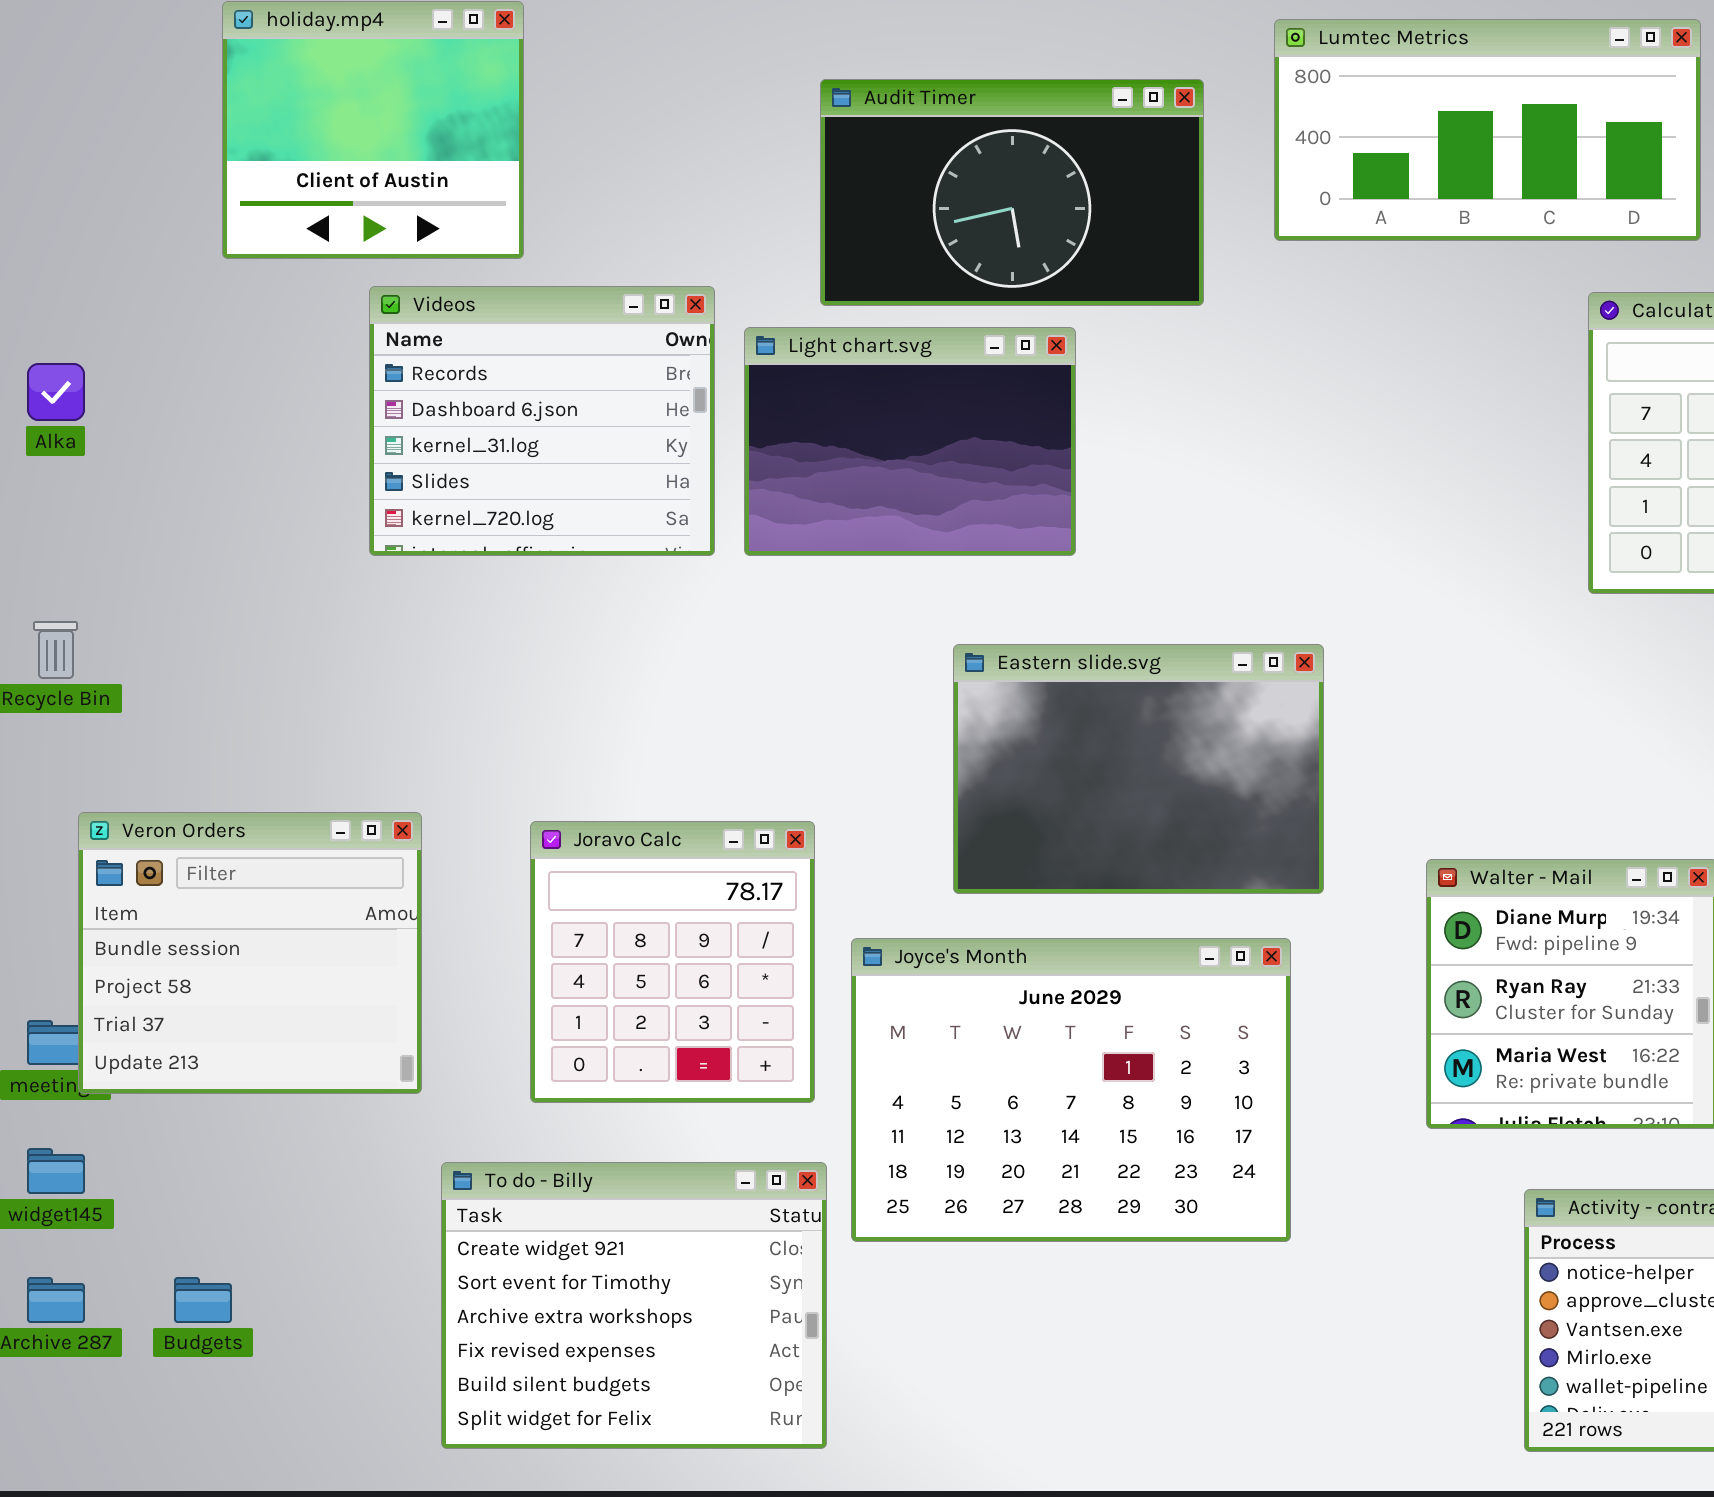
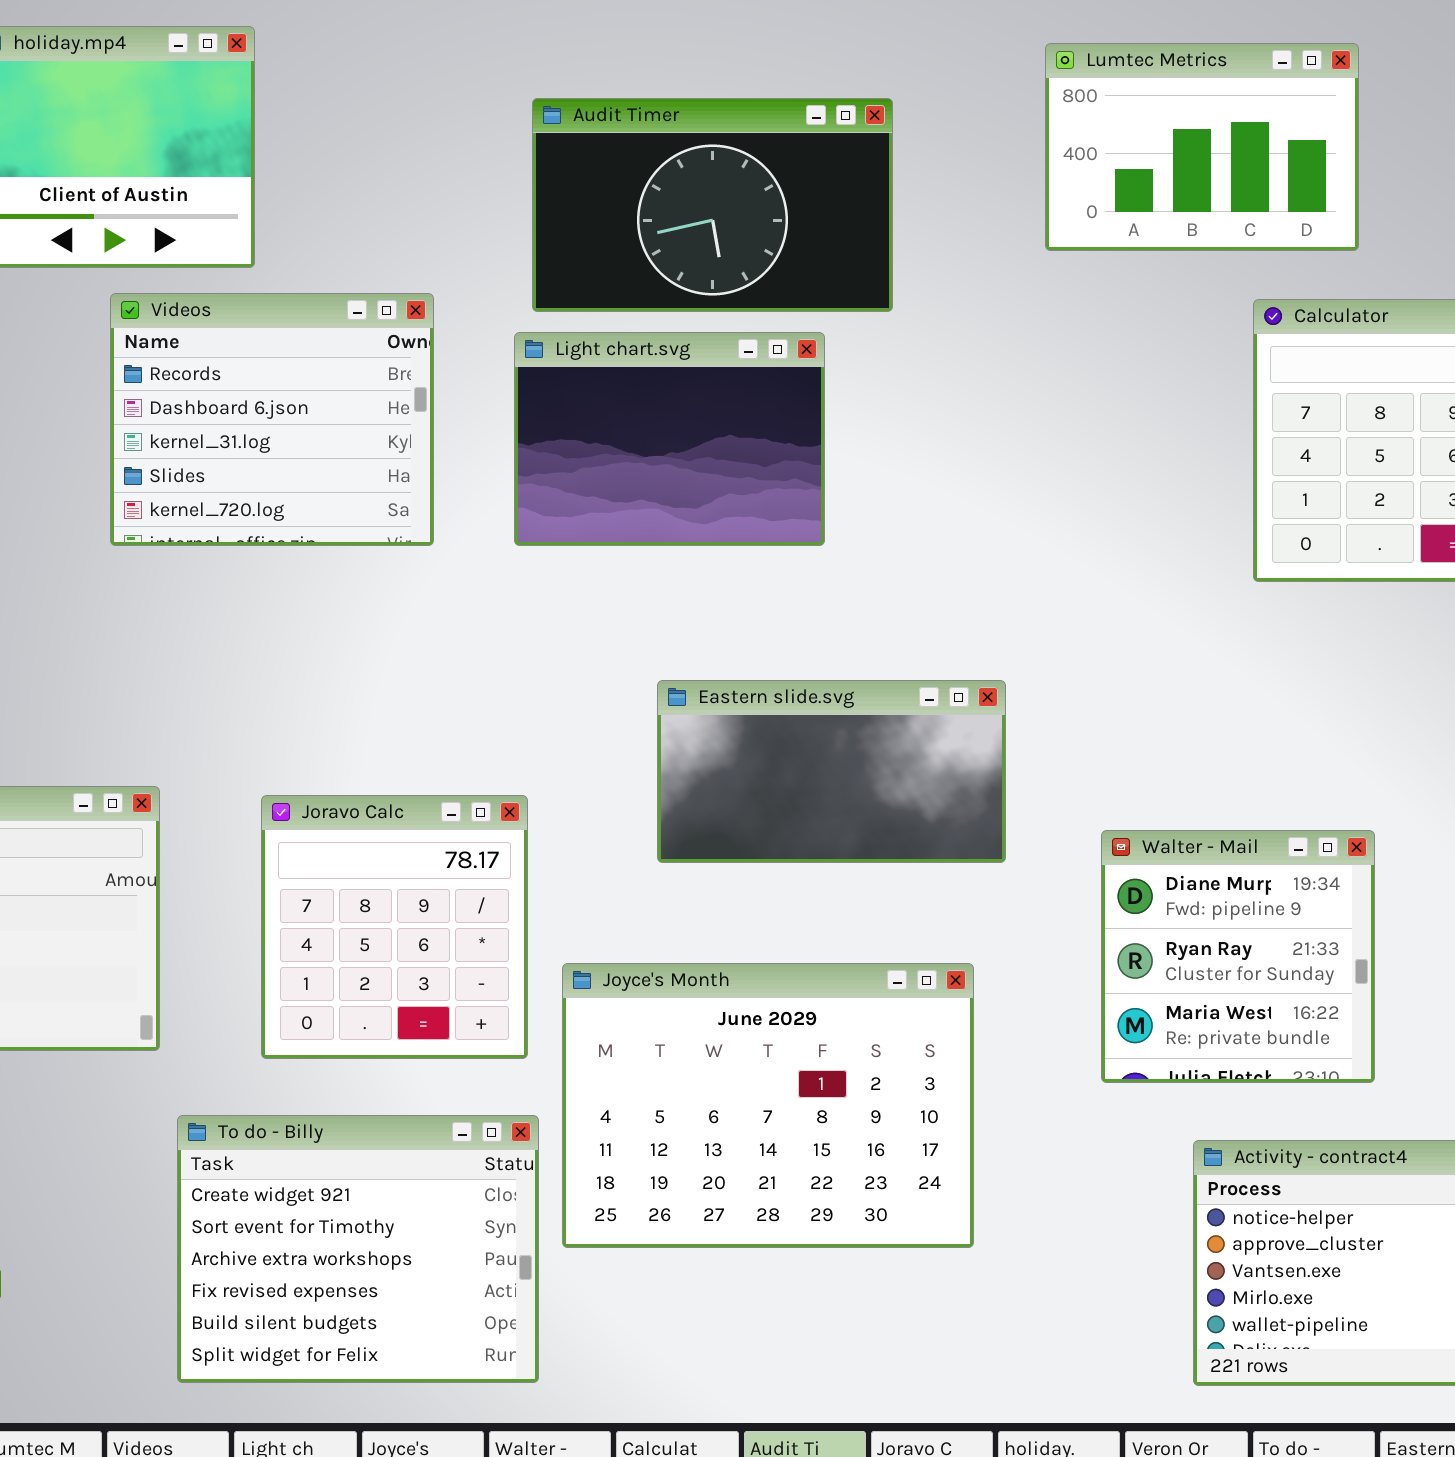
Lumtec Metrics: [1274,19,1701,241] -> [1045,43,1359,251], resized
Light chart.svg: [744,327,1076,556] -> [514,332,825,546], moved
Eastern slide.svg: [953,644,1324,894] -> [657,680,1006,863], resized
Joyce's Month: [851,938,1291,1242] -> [562,963,974,1248], moved

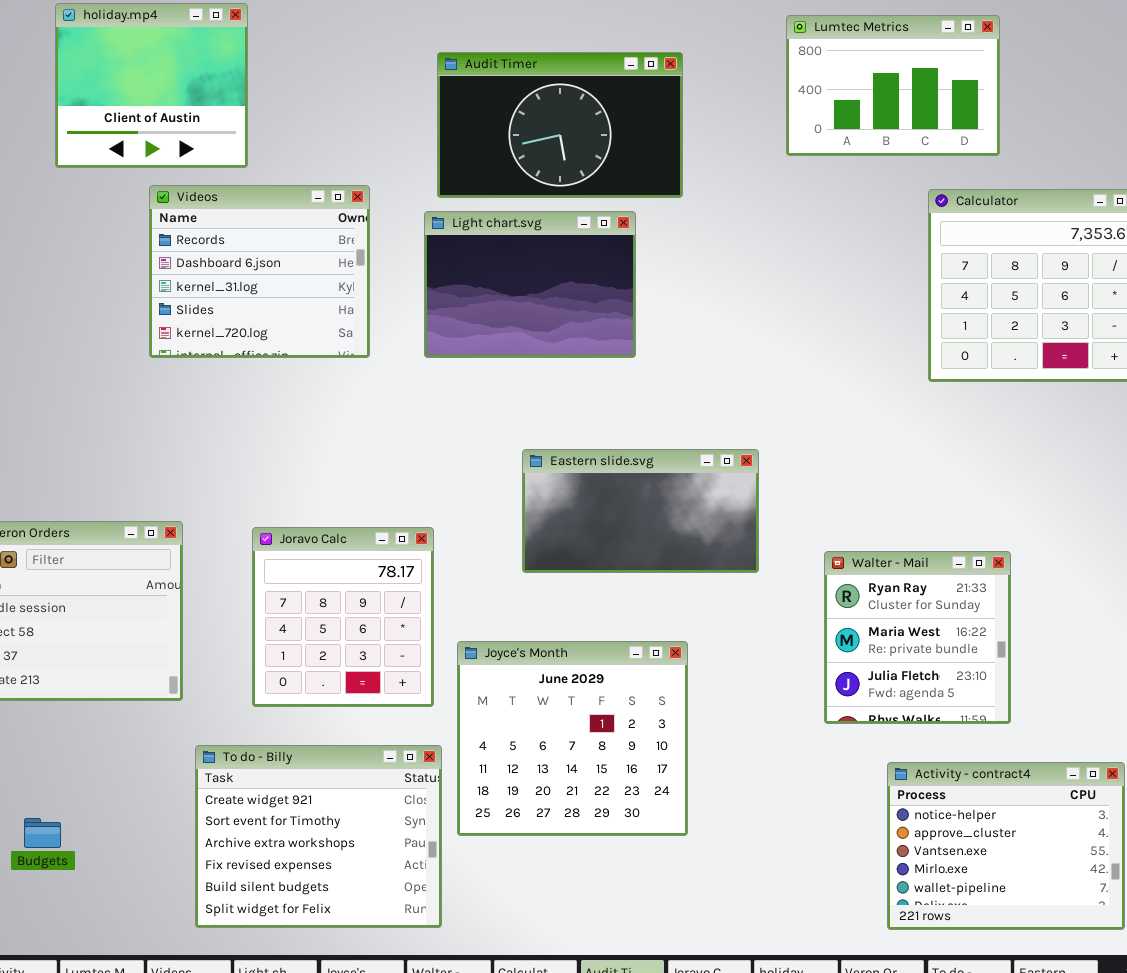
Walter - Mail: [1101,830,1375,1083] -> [824,551,1011,724], scrolled down 1 row
Joyce's Month: [562,963,974,1248] -> [457,641,688,836], resized

